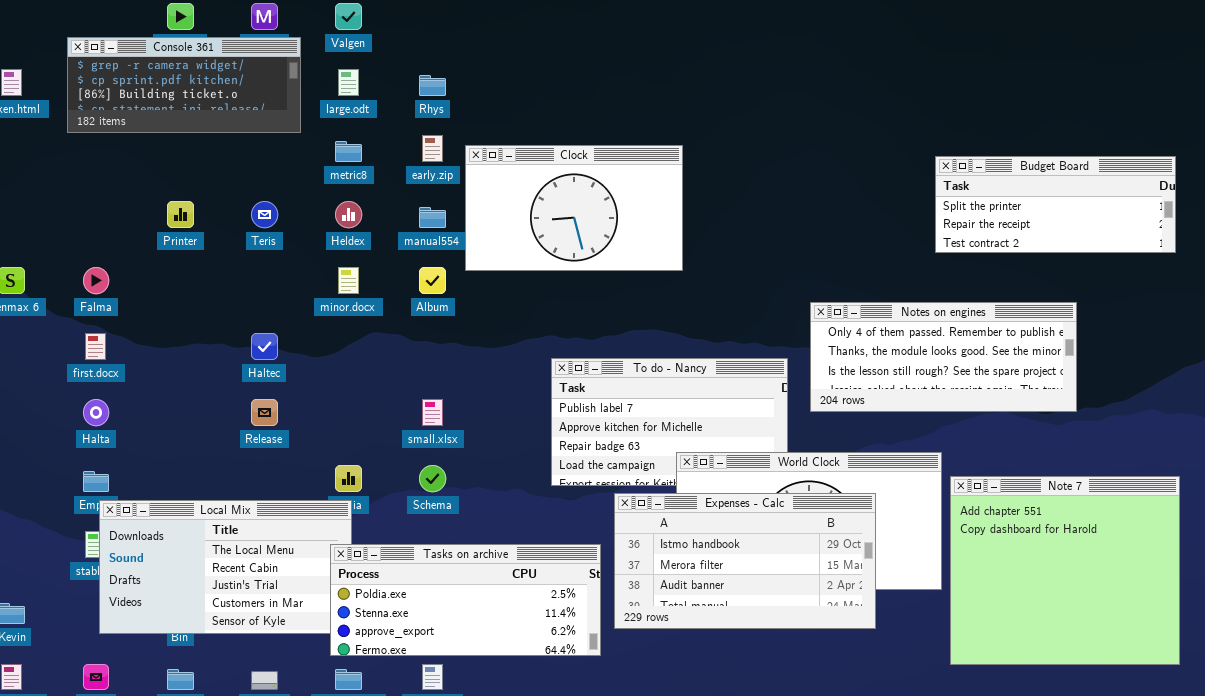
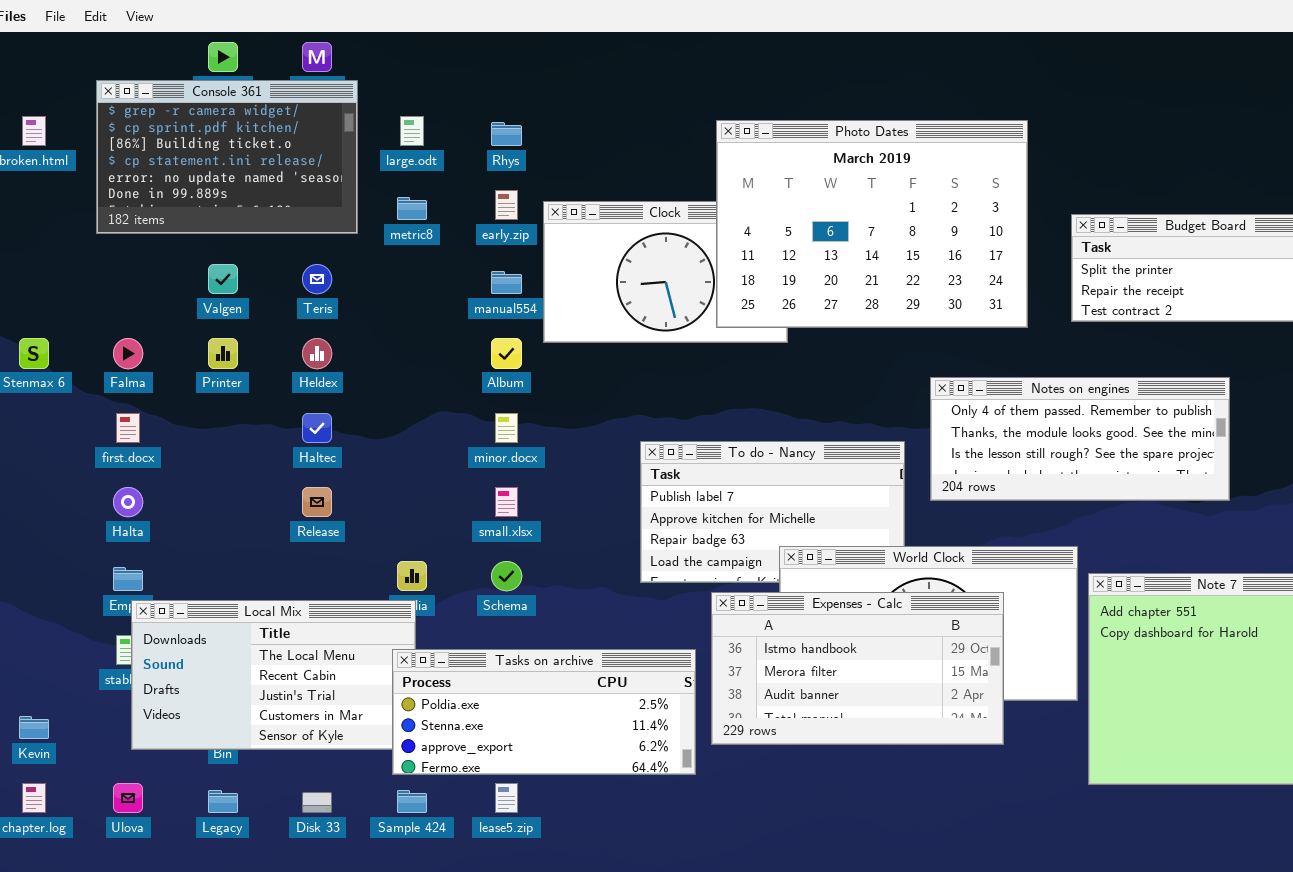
Valgen: [335,3,362,30] -> [208,264,238,294], moved
Console 361: [67,37,301,133] -> [96,80,358,234], resized
Photo Dates: none -> [716,120,1028,328], opened
Printer: [167,201,194,228] -> [208,338,238,369], moved
Heldex: [335,201,362,228] -> [302,338,332,369], moved
minor.docx: [338,267,359,294] -> [495,413,518,443], moved

